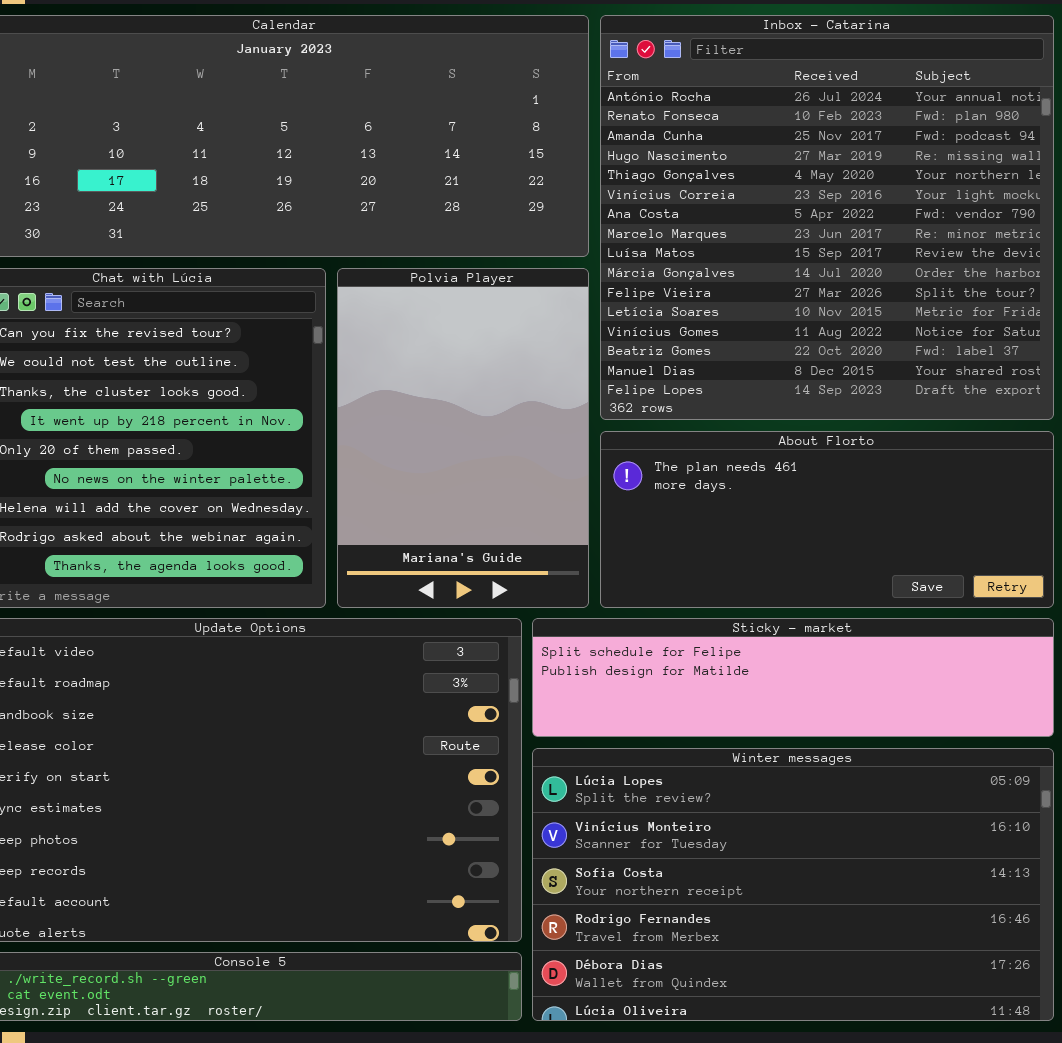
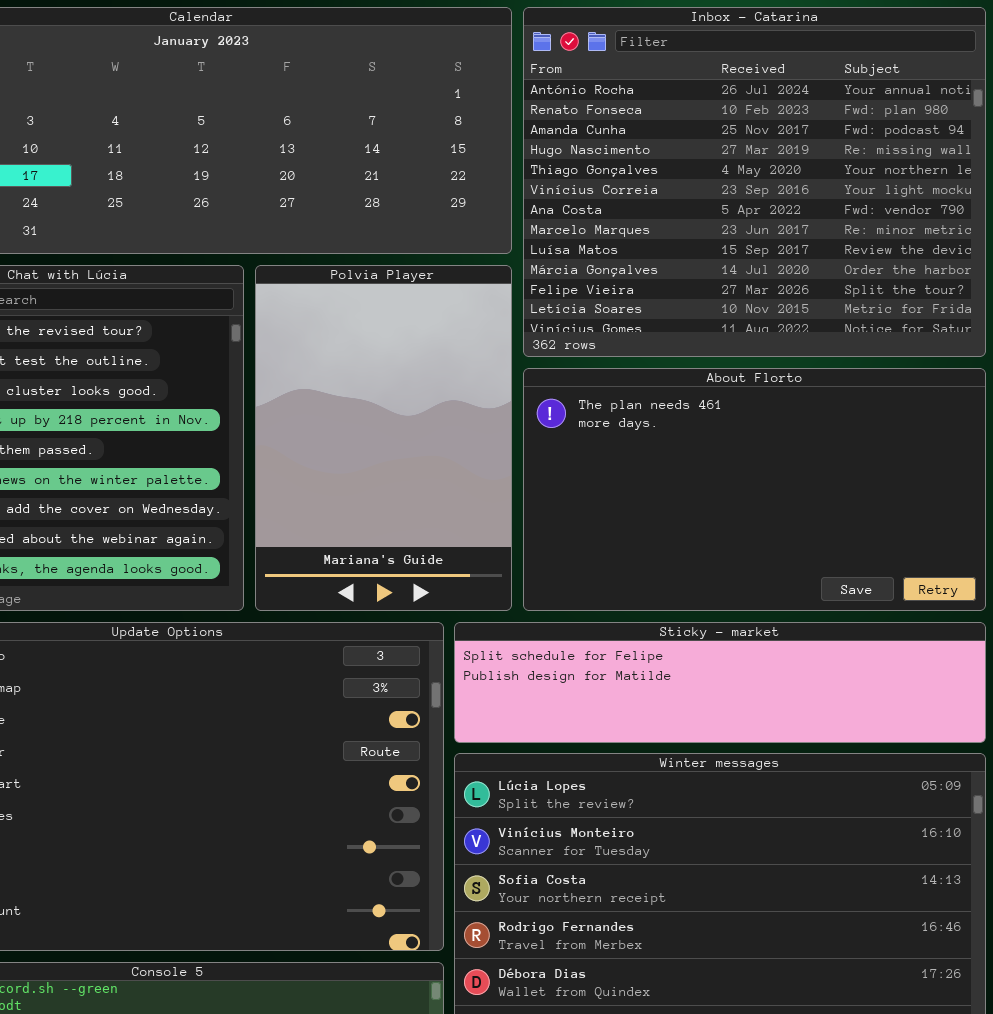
Inbox - Catarina: [600,15,1054,420] -> [523,7,986,357], resized
About Florto: [600,431,1054,608] -> [523,368,986,611], resized

